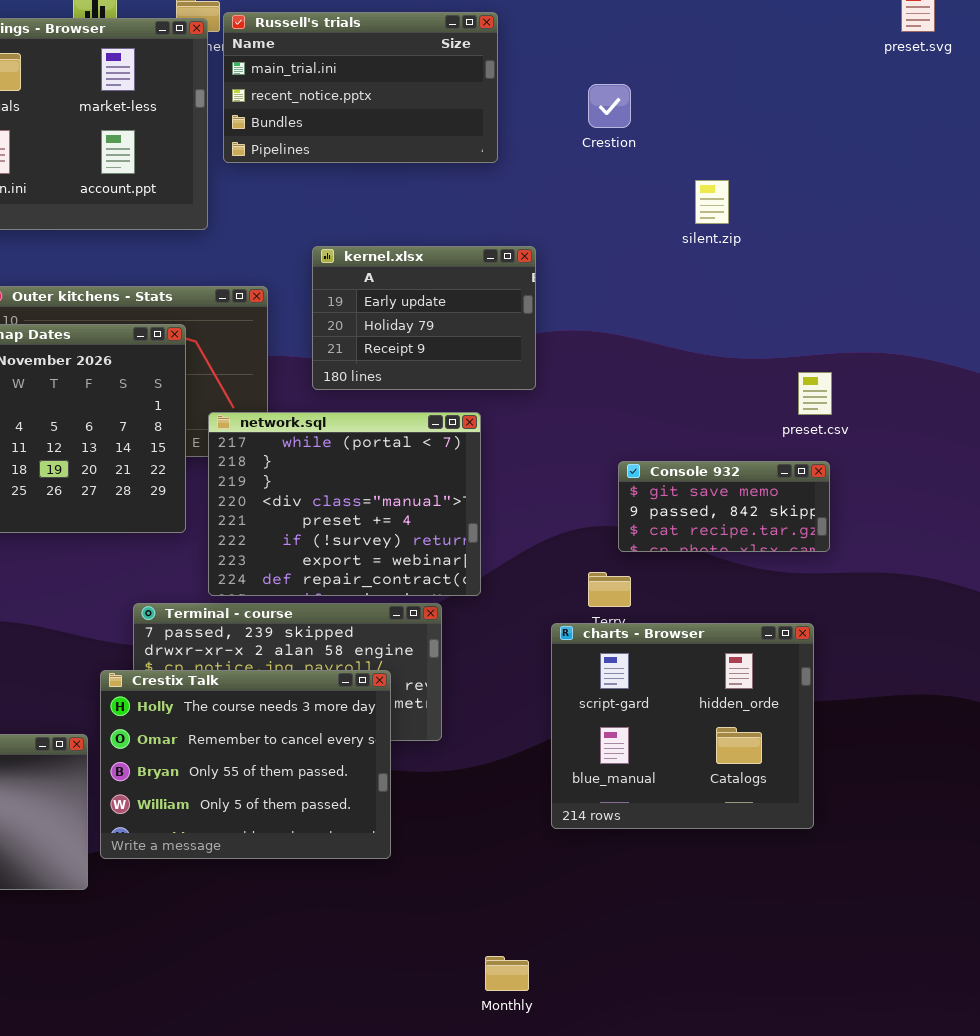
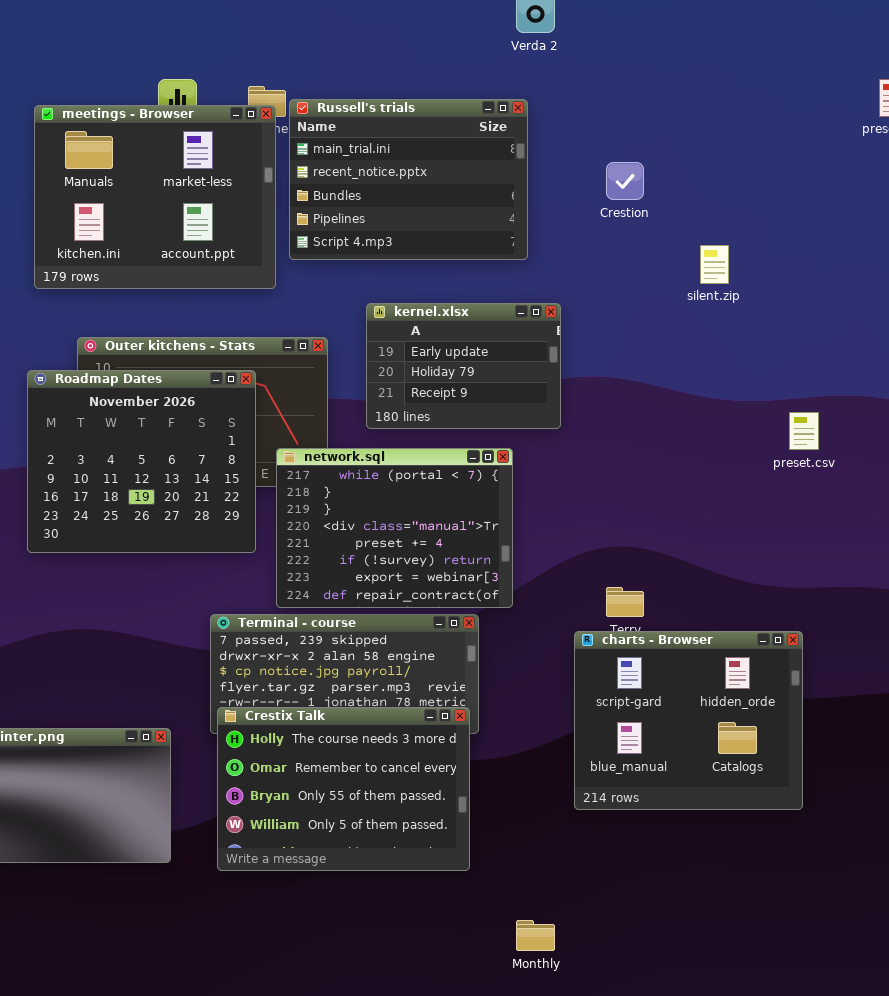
Russell's trials: [223,12,498,163] -> [289,99,528,260], resized
Console 932: [618,461,830,552] -> none, closed
Crestix Talk: [100,670,391,859] -> [217,707,470,871], moved

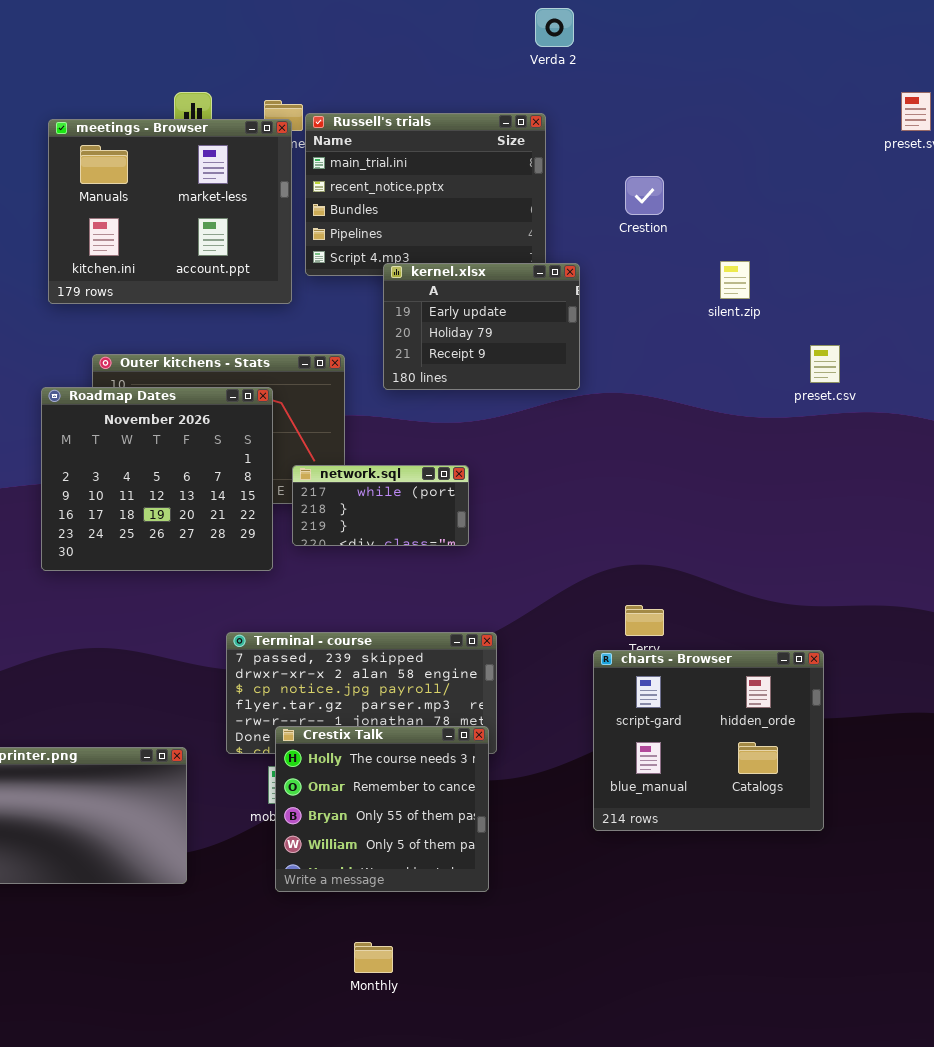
kernel.xlsx: [366,303,561,429] -> [383,263,580,390], moved
preset.csv: [789,412,819,450] -> [810,345,840,383], moved
network.sql: [276,448,513,608] -> [292,465,469,546], resized
Crestix Talk: [217,707,470,871] -> [275,726,489,892], resized
Monthly: [516,920,555,951] -> [354,942,393,973], moved

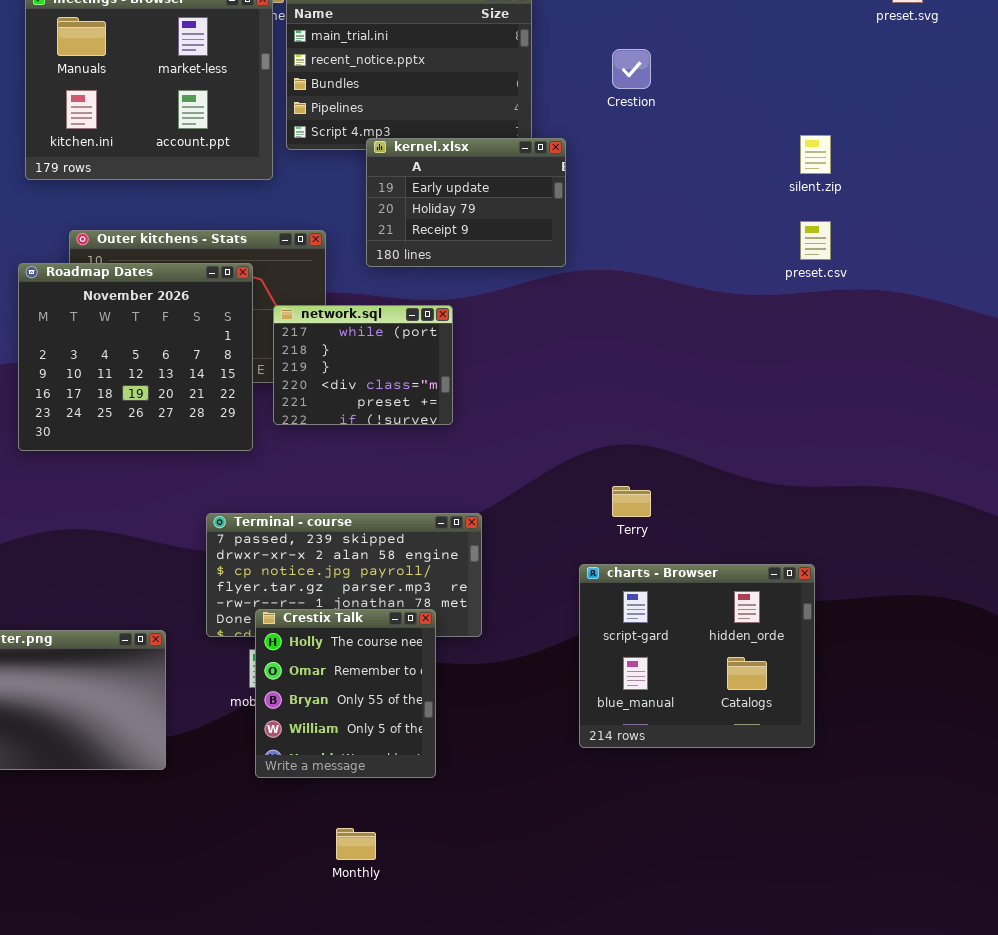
silent.zip: [720,261,750,299] -> [800,135,831,174], moved
network.sql: [292,465,469,546] -> [273,305,453,425], resized
charts - Browser: [593,650,824,831] -> [579,564,815,748], moved
Crestix Talk: [275,726,489,892] -> [255,609,436,778], resized

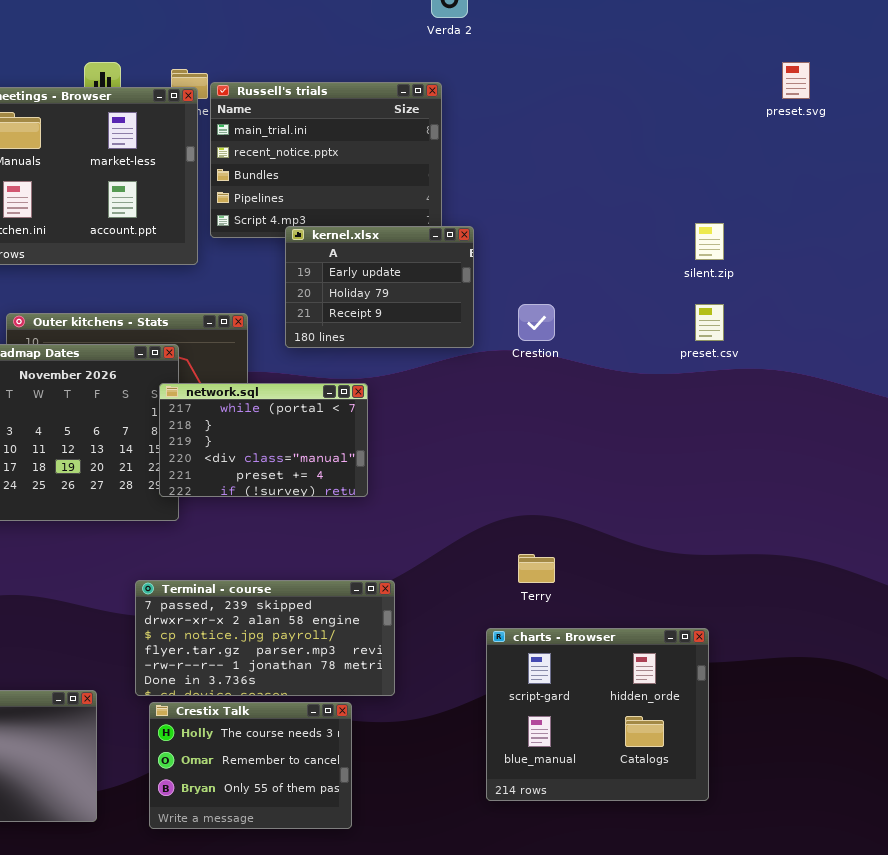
Crestion: [612,49,651,89] -> [518,304,555,341], moved
network.sql: [273,305,453,425] -> [159,383,368,497], resized
Crestix Talk: [255,609,436,778] -> [149,702,352,829], resized

